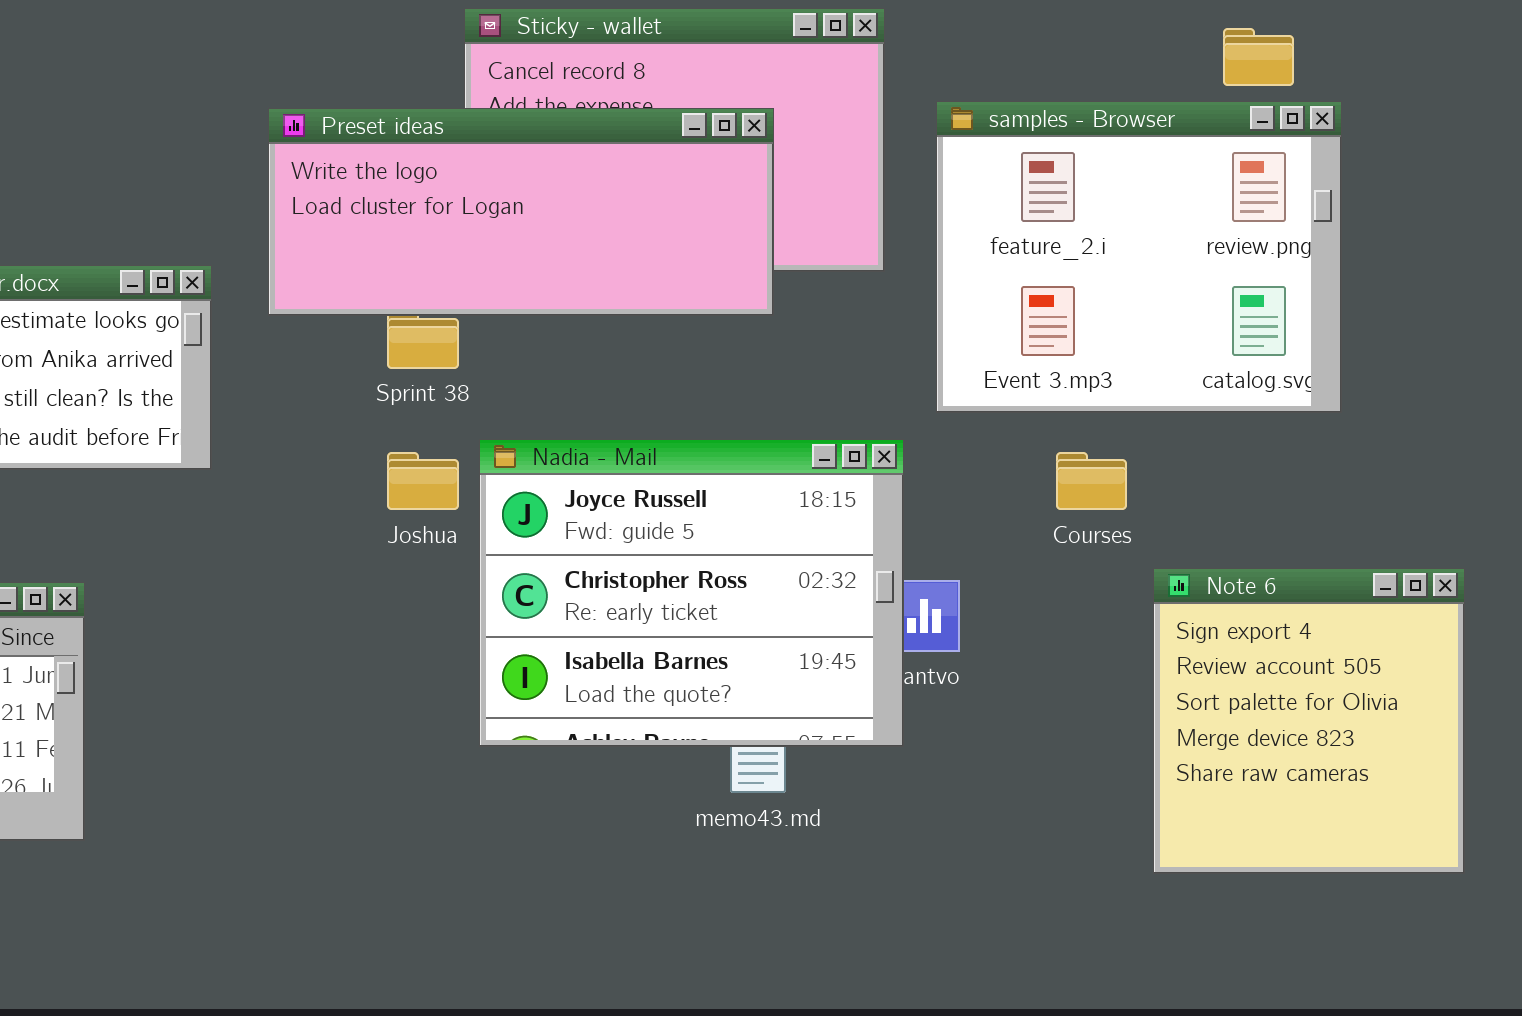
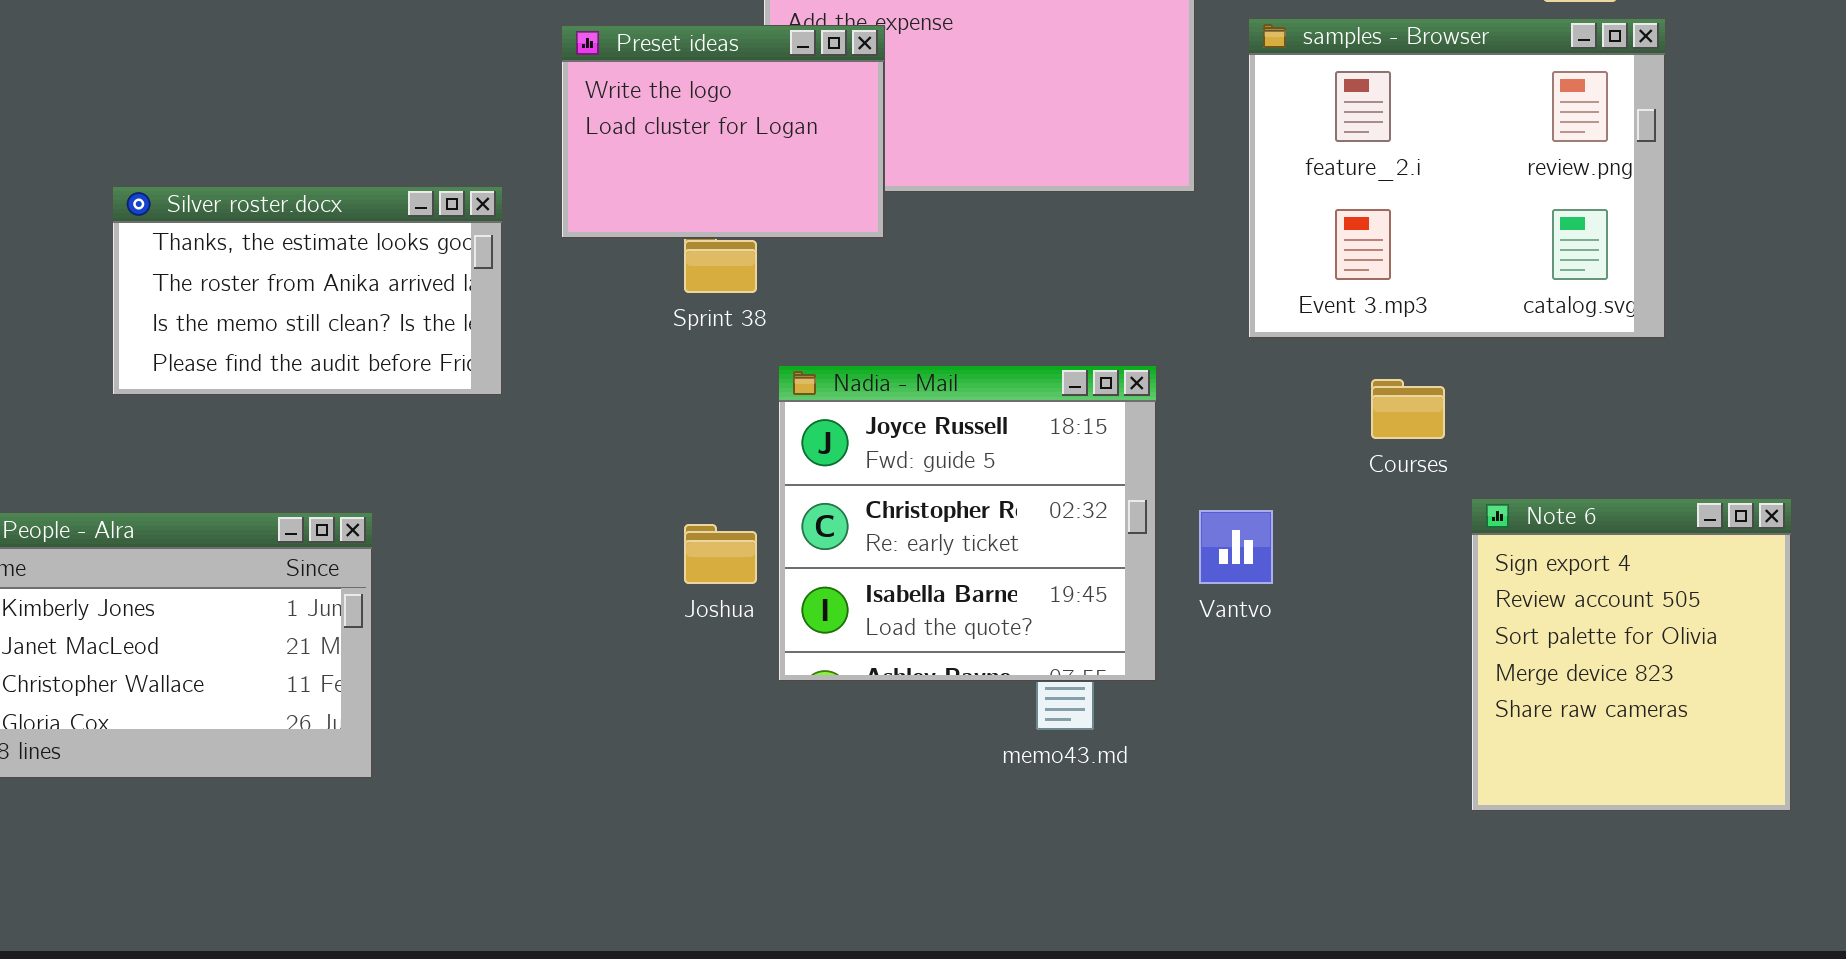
Preset ideas: [268,108,774,316] -> [561,25,885,239], resized
Nadia - Mail: [479,439,904,747] -> [778,365,1157,682], resized
Joshua: [387,452,459,510] -> [684,524,757,584], moved

